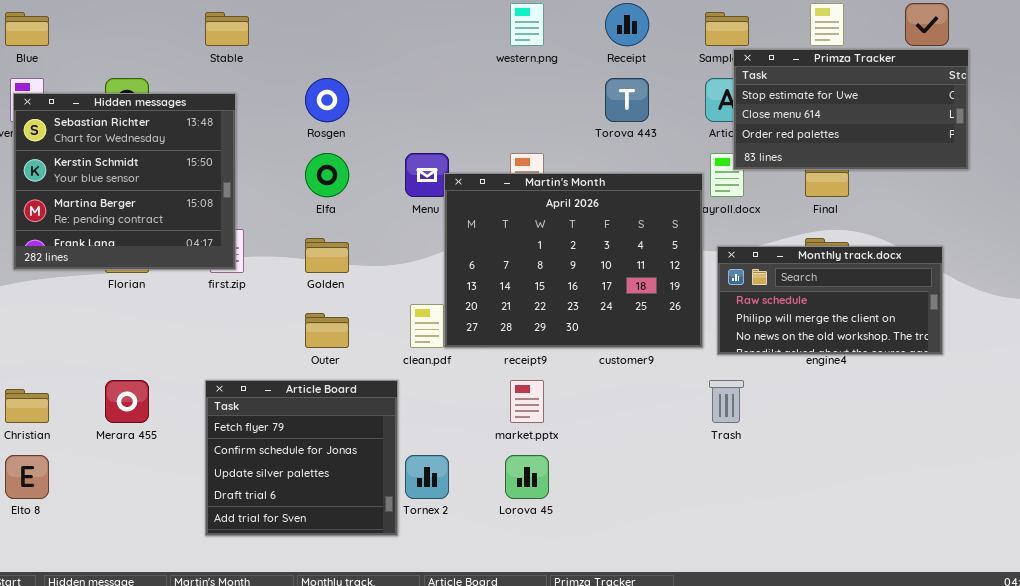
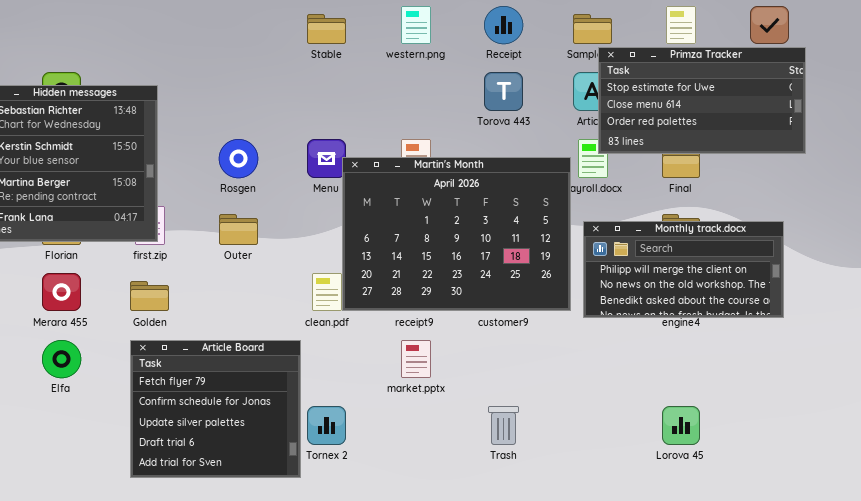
Stable: [205,12,249,46] -> [307,14,346,44], moved
Rosgen: [305,78,349,122] -> [219,139,258,178], moved
Elfa: [305,153,349,197] -> [42,340,81,378], moved
Golden: [305,238,349,273] -> [130,281,169,311], moved
Monthly track.docx: [717,246,943,355] -> [583,221,784,318], scrolled down 1 row
Outer: [305,313,349,348] -> [219,214,258,245], moved
Merara 455: [105,380,149,423] -> [42,273,81,311], moved
Trash: [709,380,744,423] -> [488,406,519,445], moved
Lorova 45: [505,455,549,499] -> [662,406,700,445], moved

